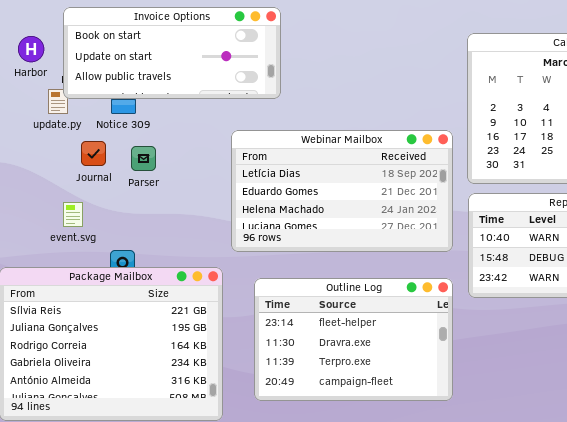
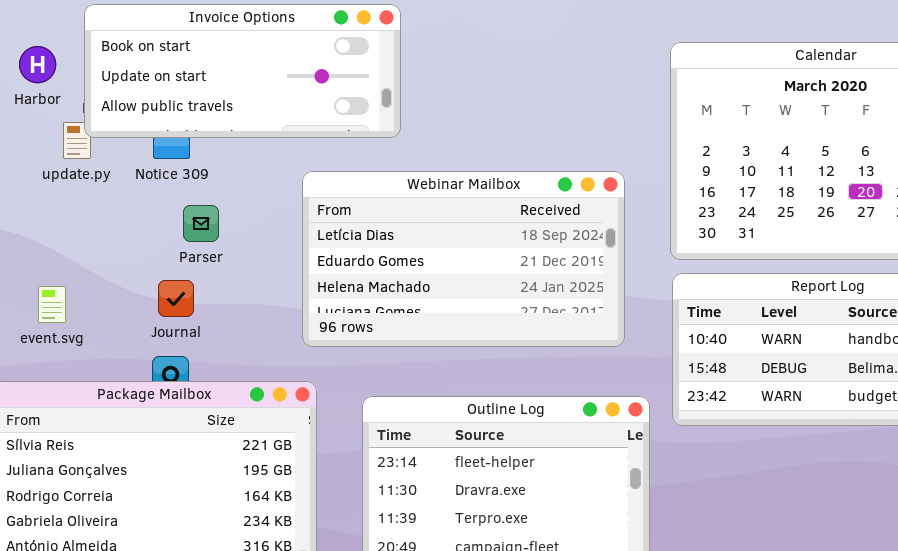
Webinar Mailbox: [231,130,453,252] -> [302,171,625,347], moved
Journal: [81,141,106,166] -> [158,280,194,317], moved
event.svg: [63,202,83,227] -> [38,286,66,323], moved

